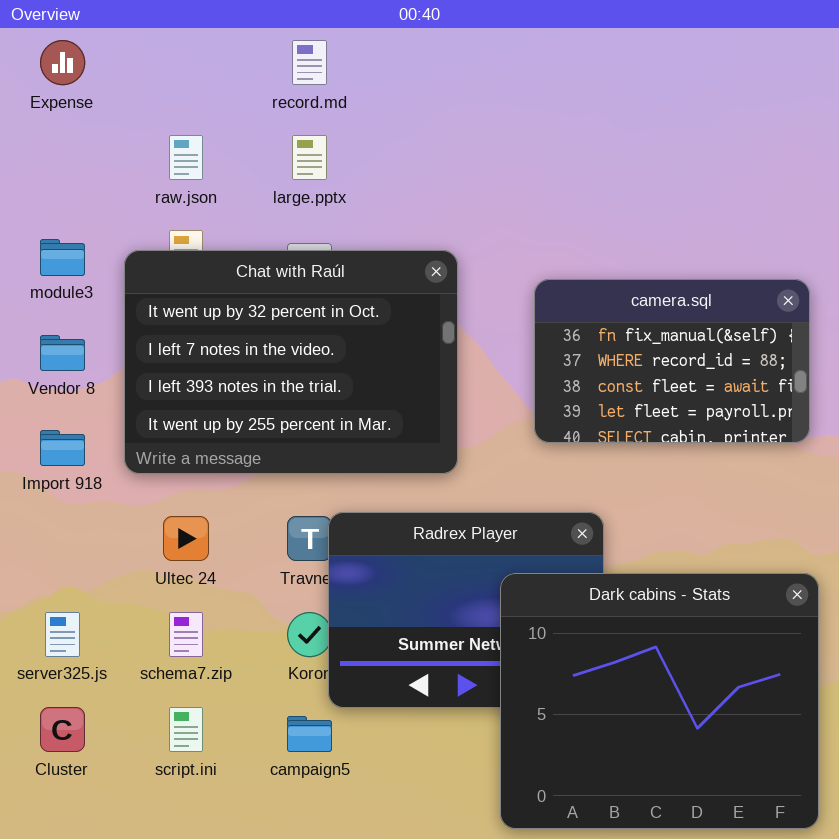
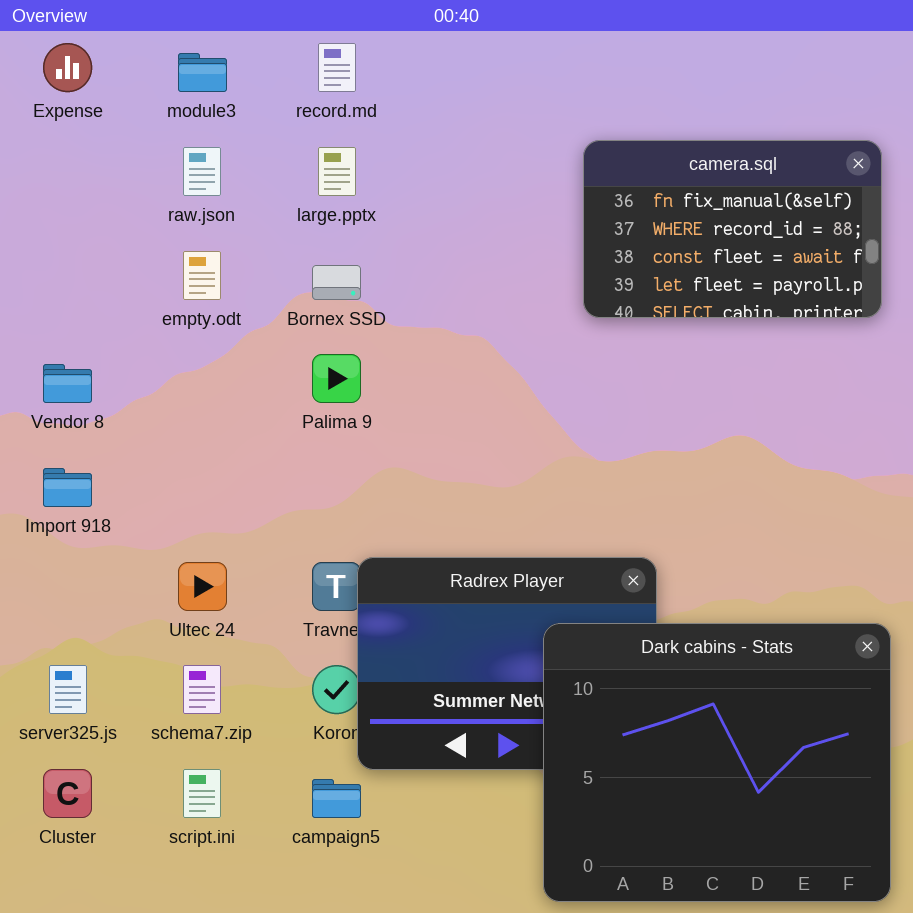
module3: [40,239,85,276] -> [178,53,227,92], moved
Chat with Raúl: [124,250,458,474] -> none, closed
camera.sql: [534,279,810,443] -> [583,140,882,318], moved

